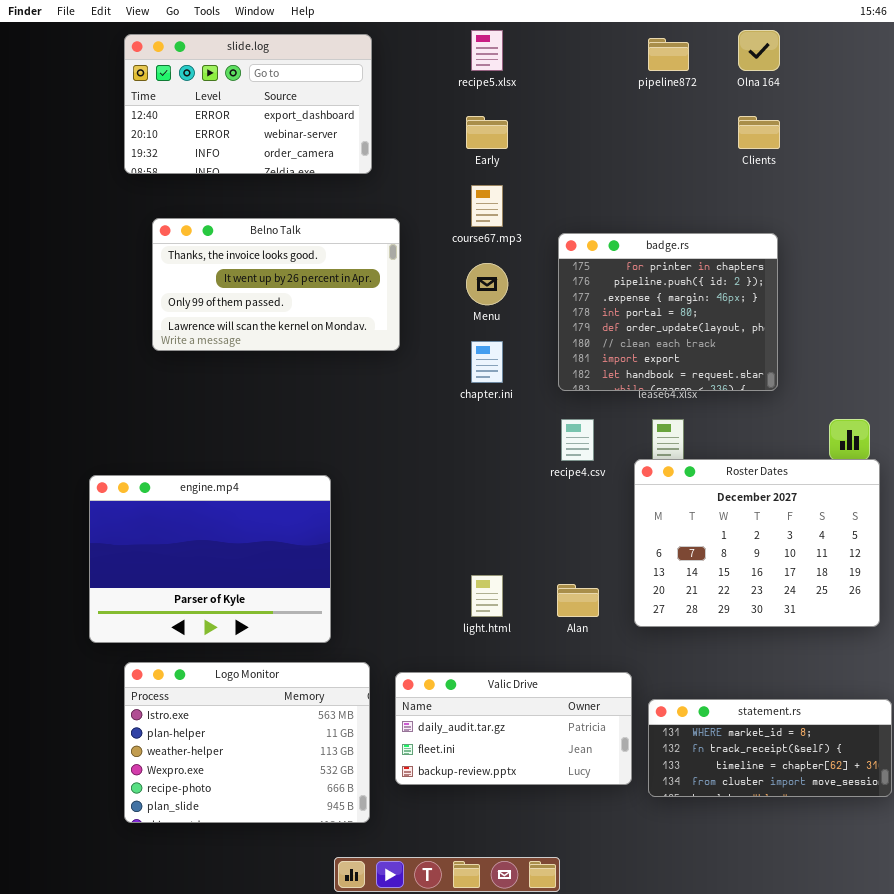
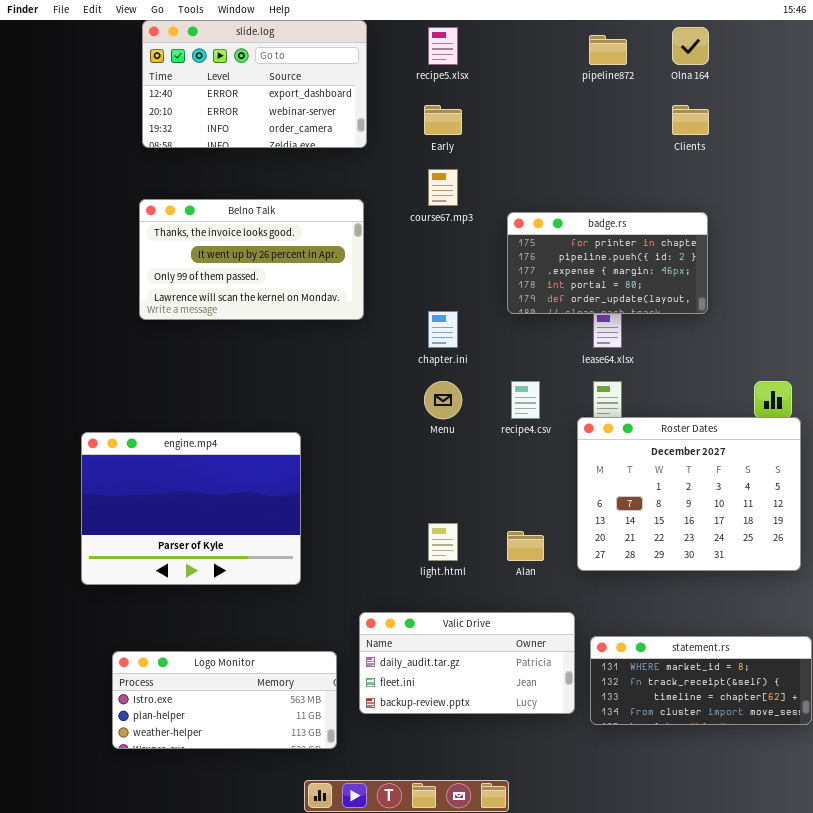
slide.log: [124,34,372,174] -> [142,20,367,148], moved
badge.rs: [558,233,778,391] -> [507,212,708,314], resized
Menu: [466,263,508,305] -> [424,381,462,419], moved
Logo Monitor: [124,662,370,823] -> [112,651,337,749], resized

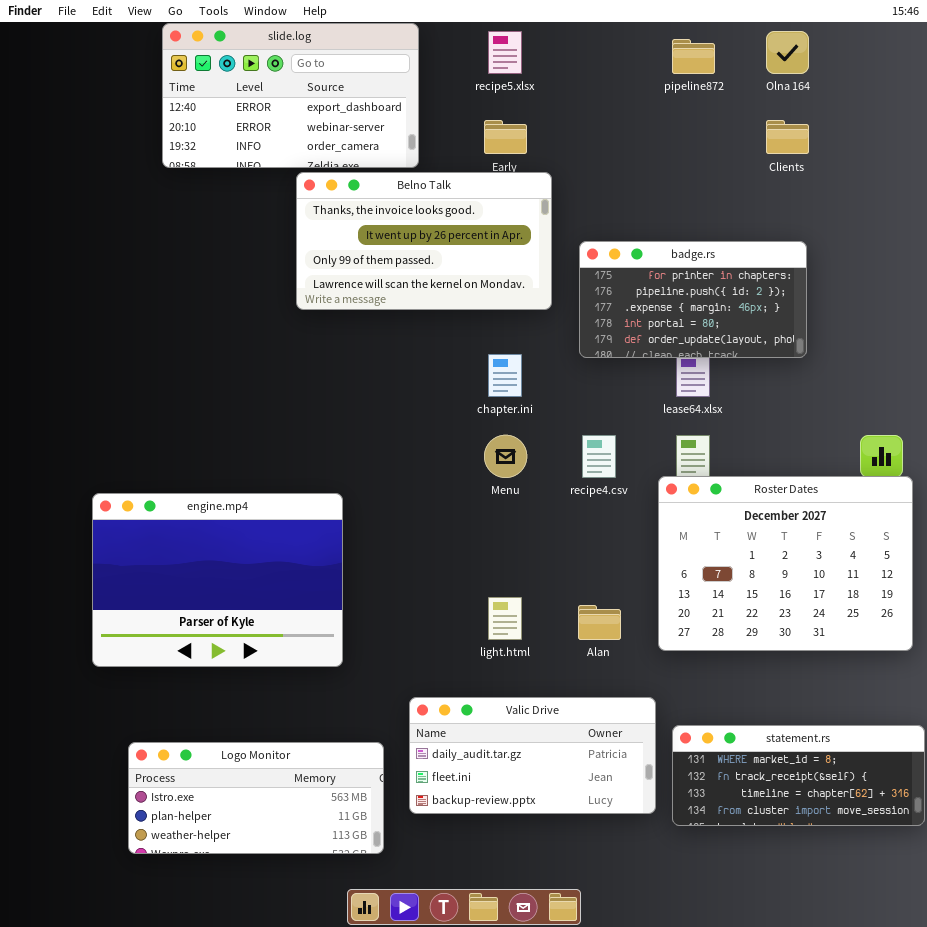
Belno Talk: [139,199,364,320] -> [296,172,552,310], moved

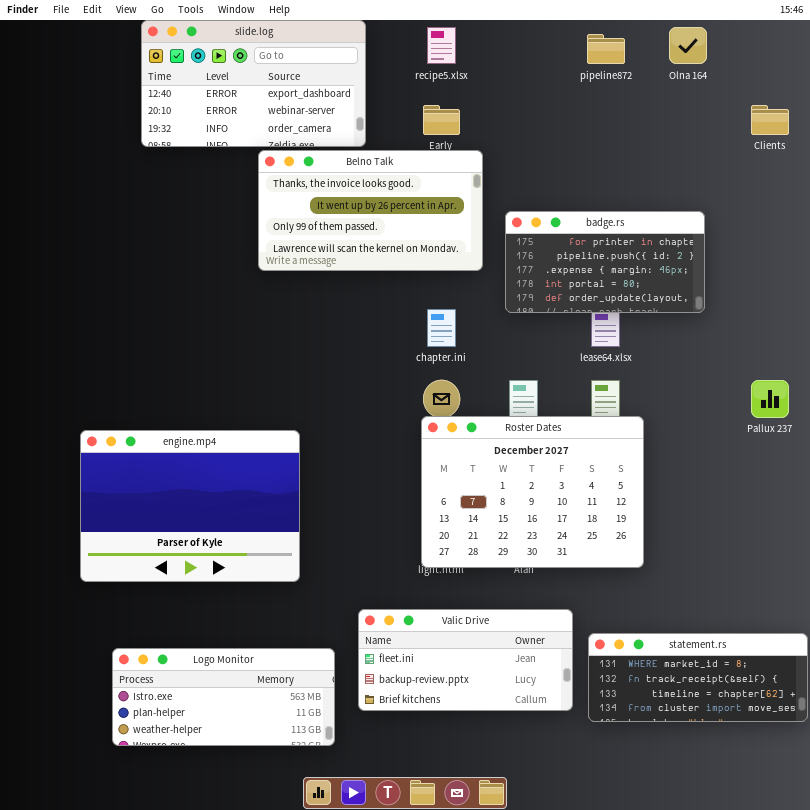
Clients: [766,120,809,154] -> [751,105,789,135], moved
Roster Dates: [658,476,913,651] -> [421,416,644,568], moved
Valic Drive: [409,697,656,814] -> [358,609,573,711], scrolled down 1 row

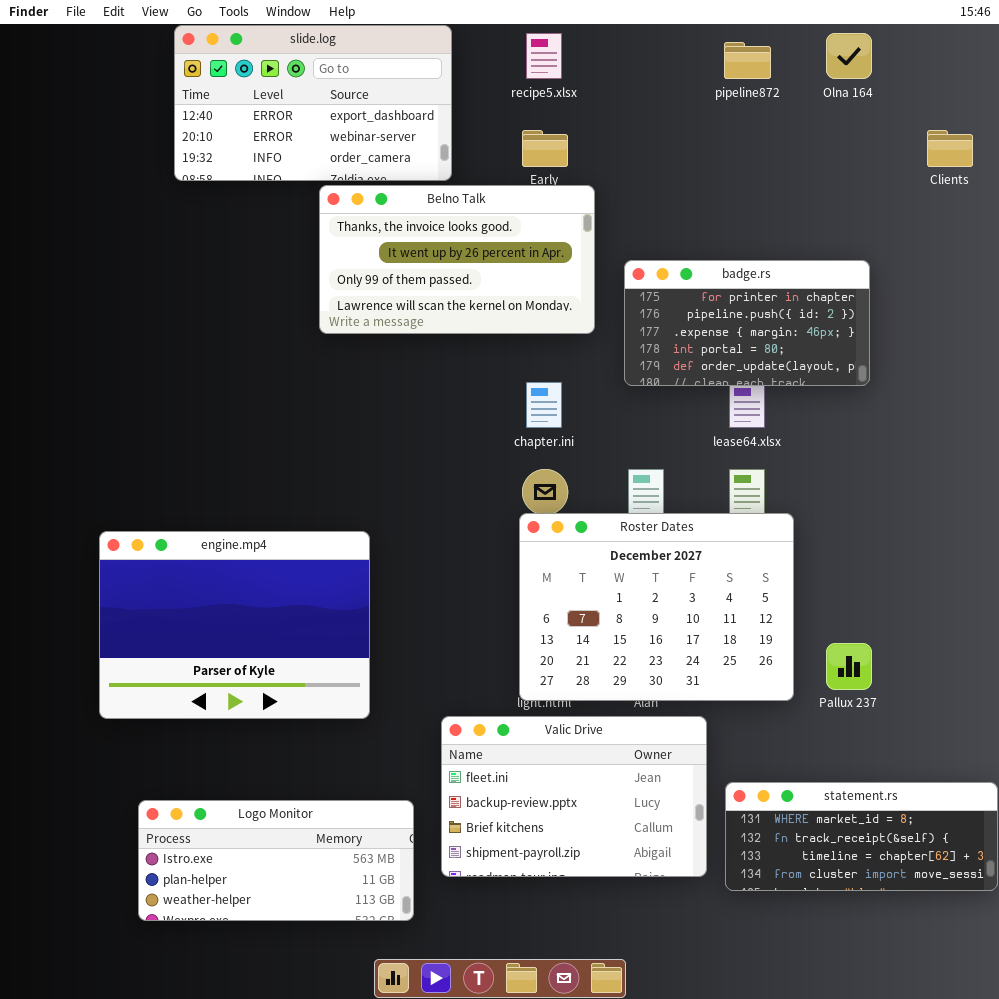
Pallux 237: [751,380,789,418] -> [826,643,872,690], moved
Valic Drive: [358,609,573,711] -> [441,716,707,877], resized

